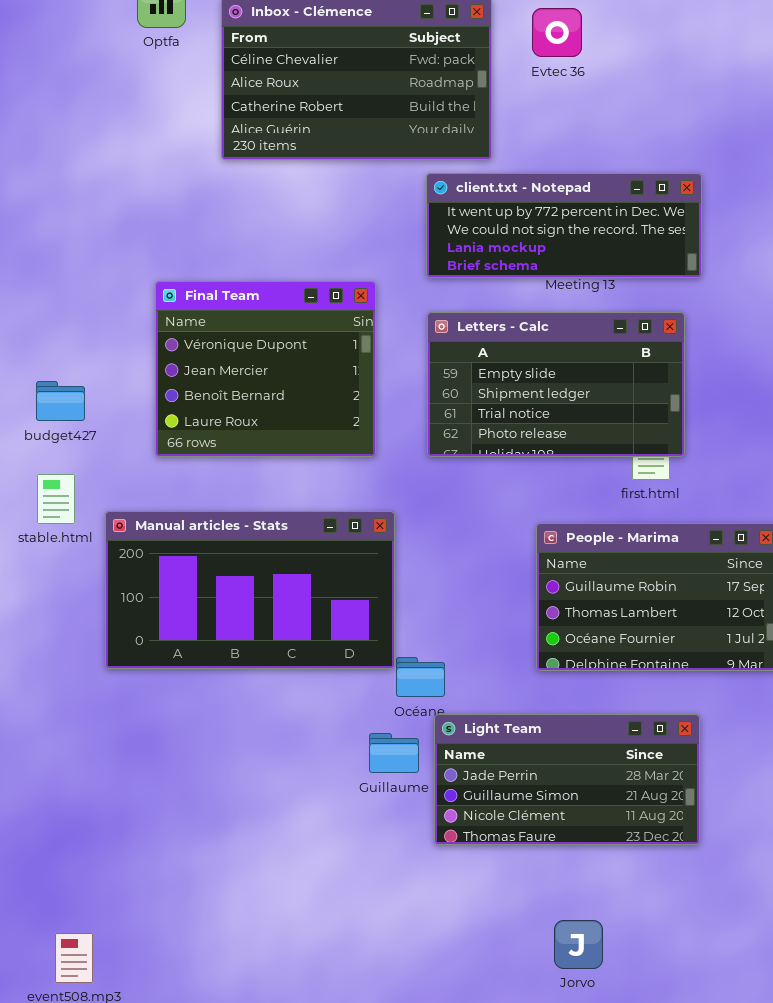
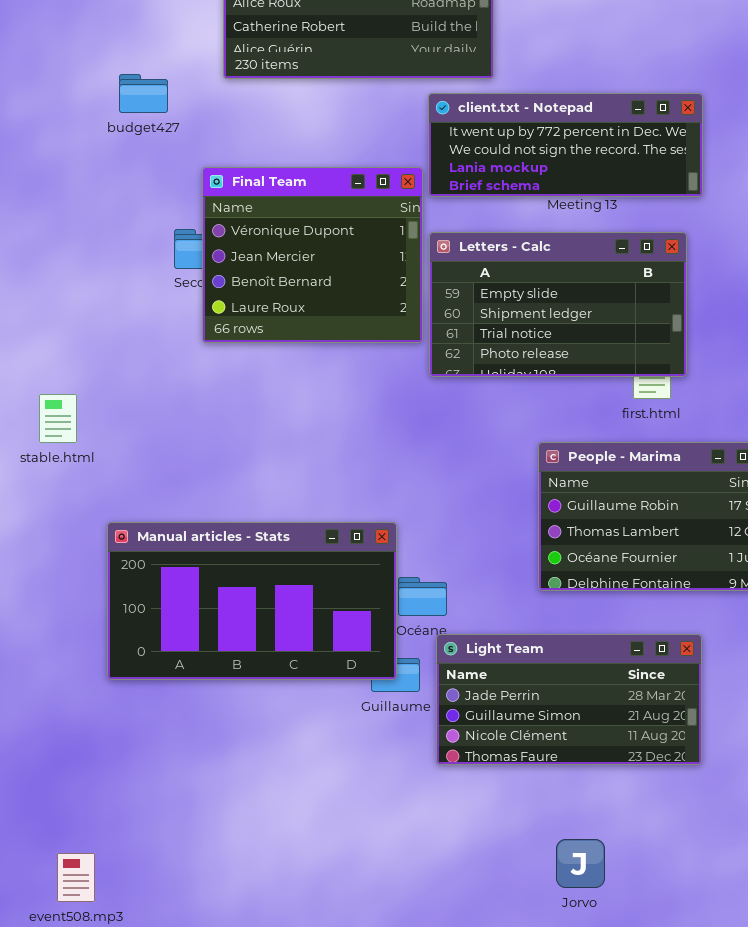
Final Team: [155,281,376,457] -> [202,167,423,343], moved
budget427: [36,381,85,421] -> [119,74,168,113], moved
Manual articles - Stats: [105,511,395,669] -> [107,522,397,680], moved

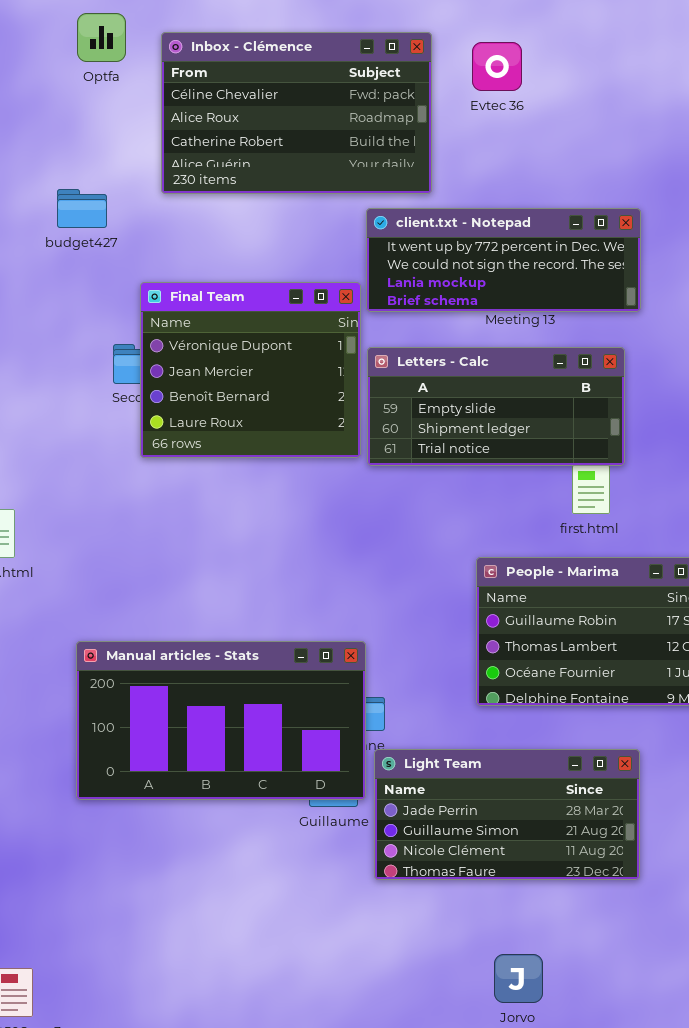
Letters - Calc: [429,232,687,377] -> [367,347,625,466], resized
Manual articles - Stats: [107,522,397,680] -> [76,641,366,800], moved

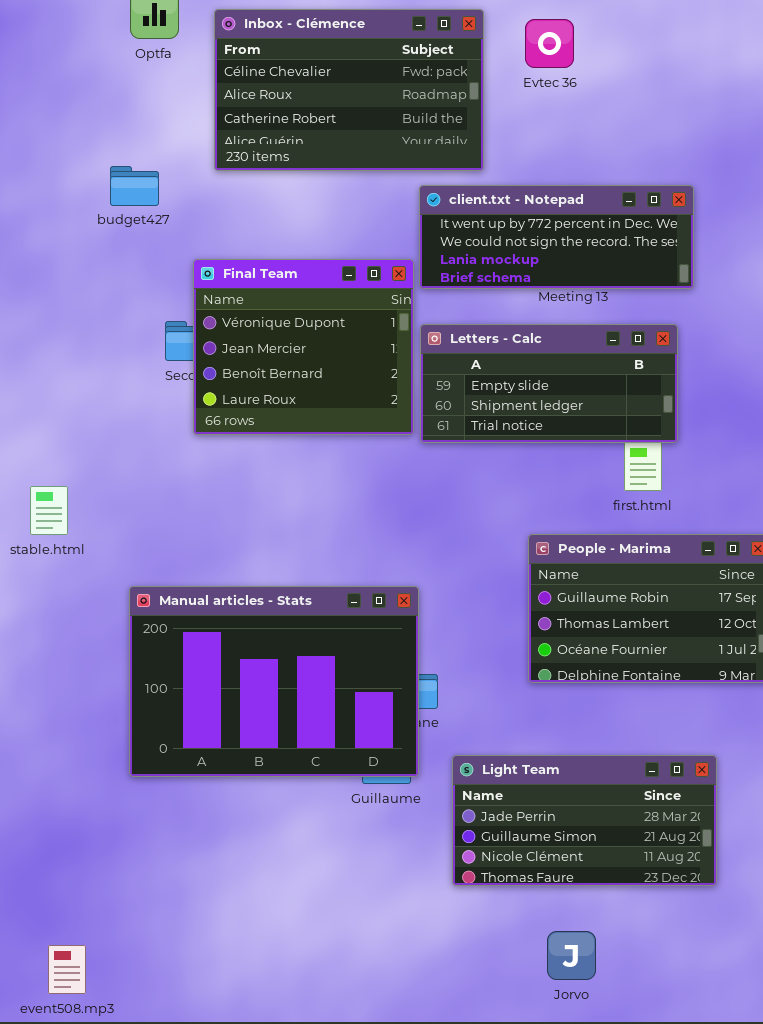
Manual articles - Stats: [76,641,366,800] -> [129,586,419,777], resized
Light Team: [374,749,640,880] -> [452,755,717,886], moved

